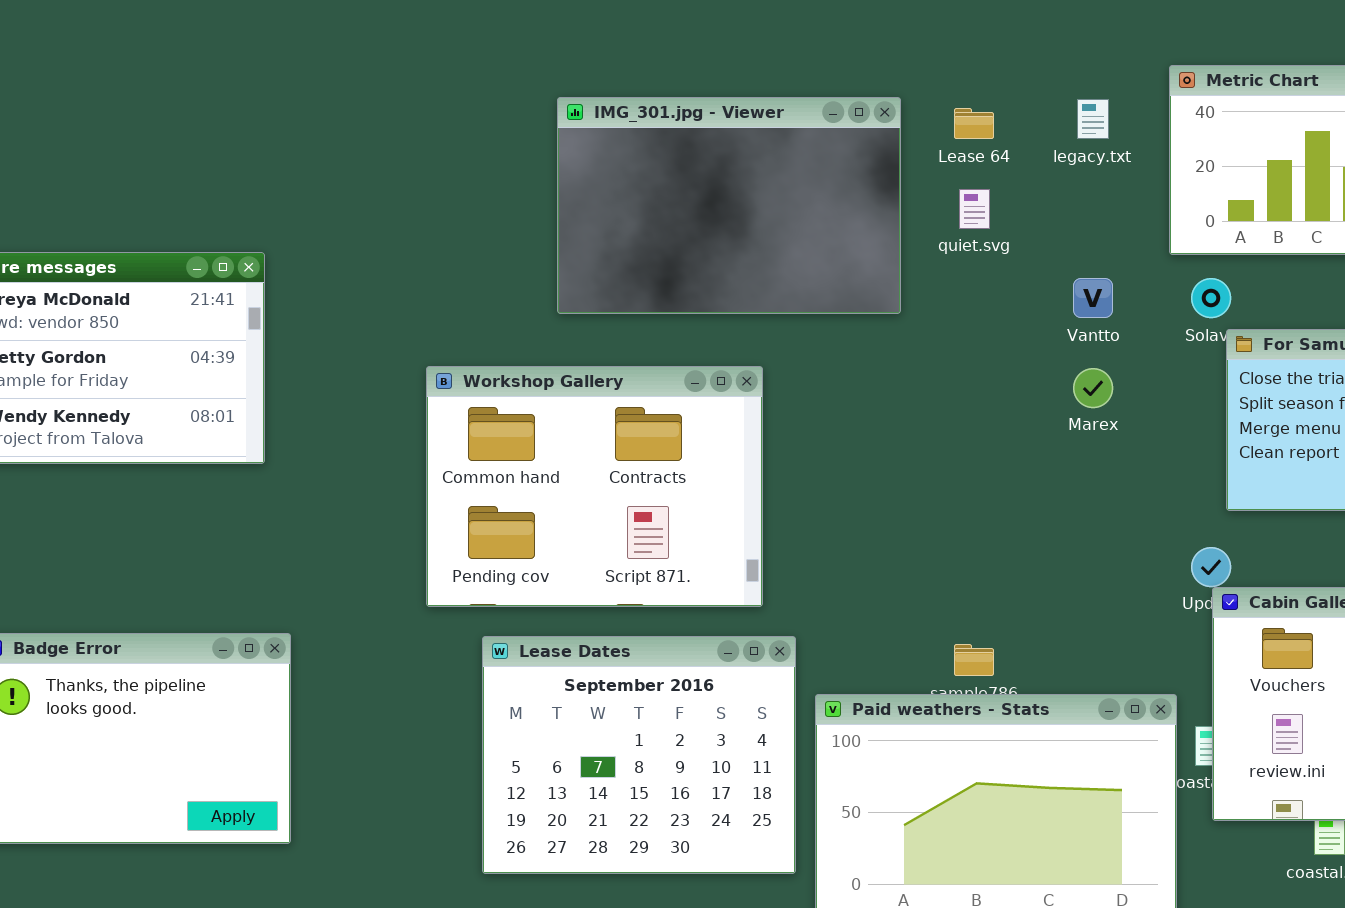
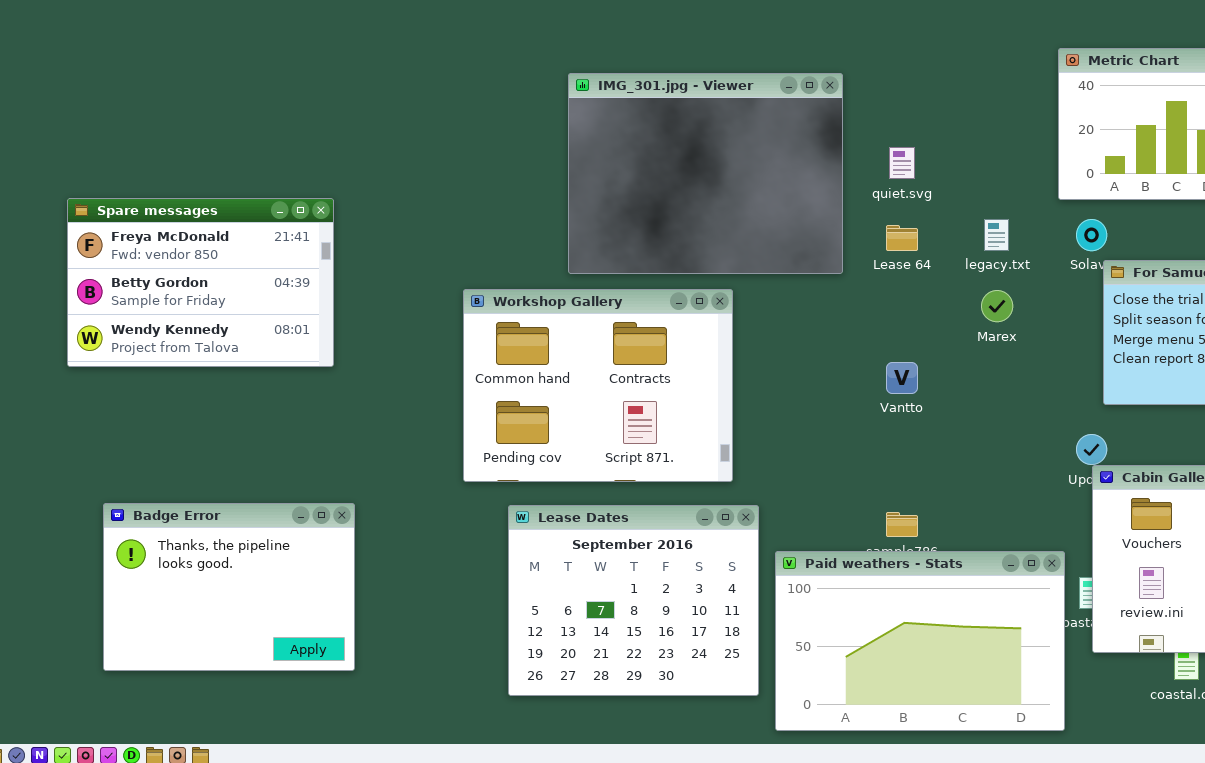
IMG_301.jpg - Viewer: [557,97,901,314] -> [568,73,843,274], resized
legacy.txt: [1077,99,1109,139] -> [984,219,1009,251], moved
Lease 64: [954,108,994,139] -> [886,225,918,251], moved
Vantto: [1073,278,1113,318] -> [886,362,918,394], moved

